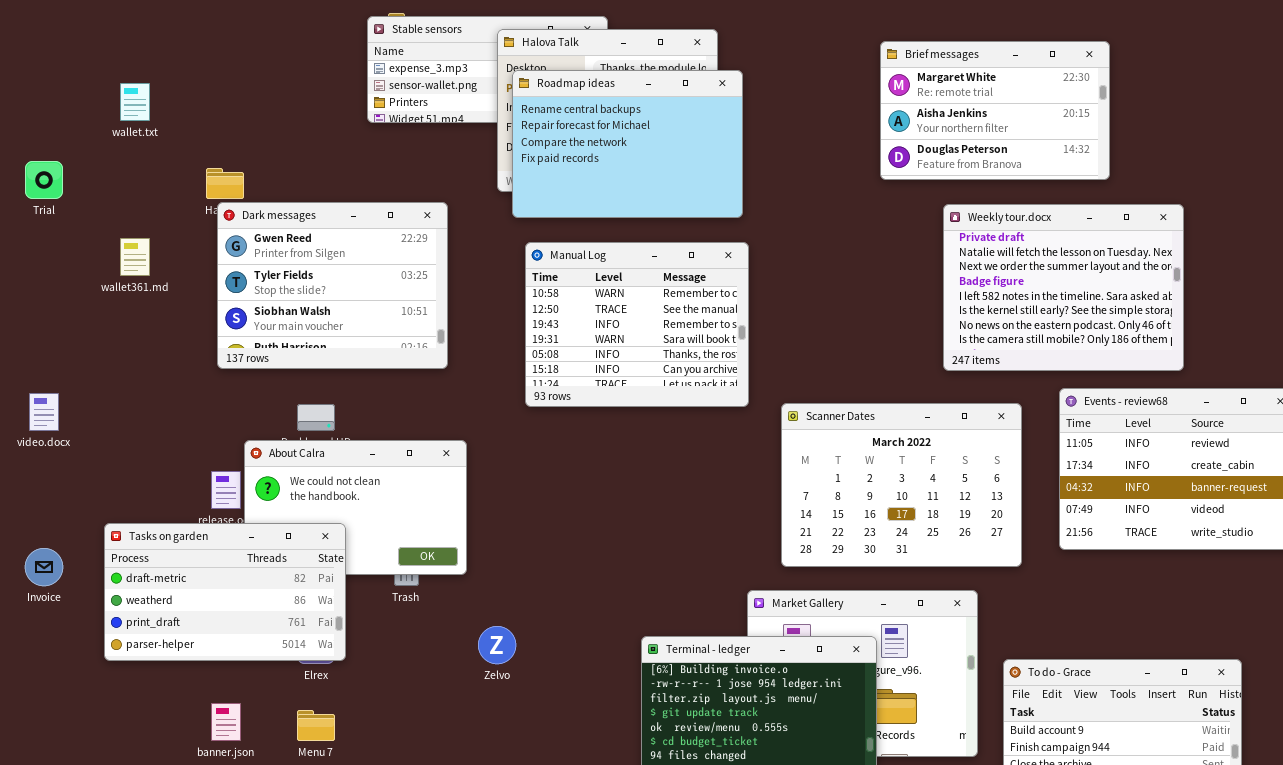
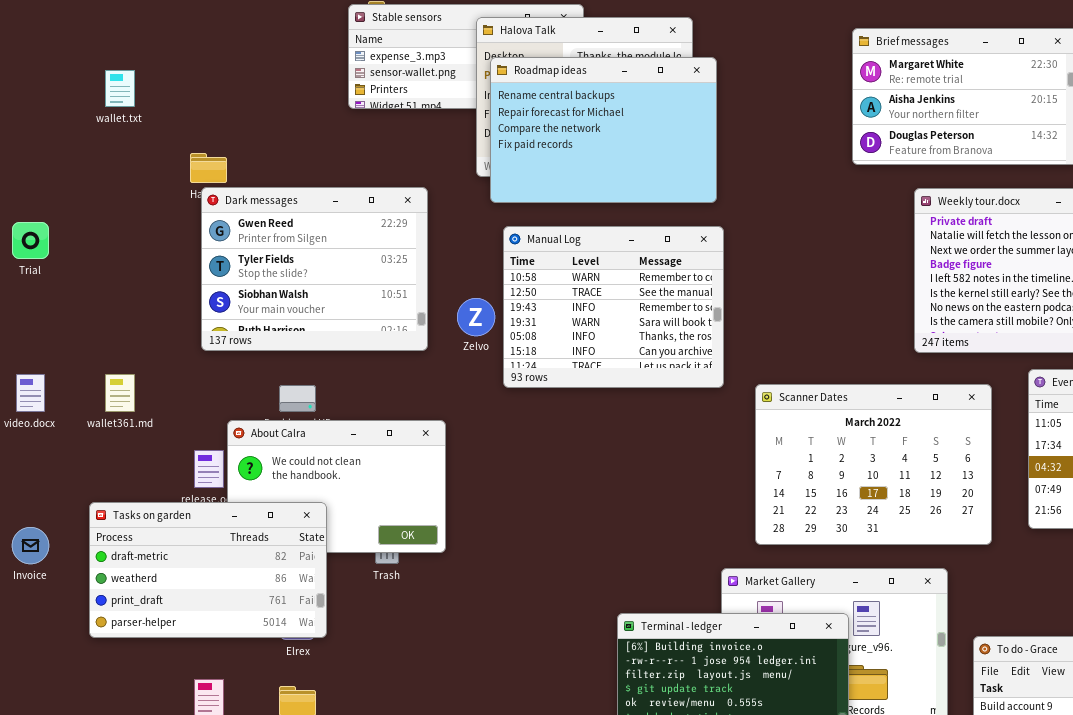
Trial: [25,161,63,199] -> [12,222,49,259], moved
wallet361.md: [120,238,150,276] -> [105,374,135,412], moved
Zelvo: [478,626,516,664] -> [457,298,495,336], moved

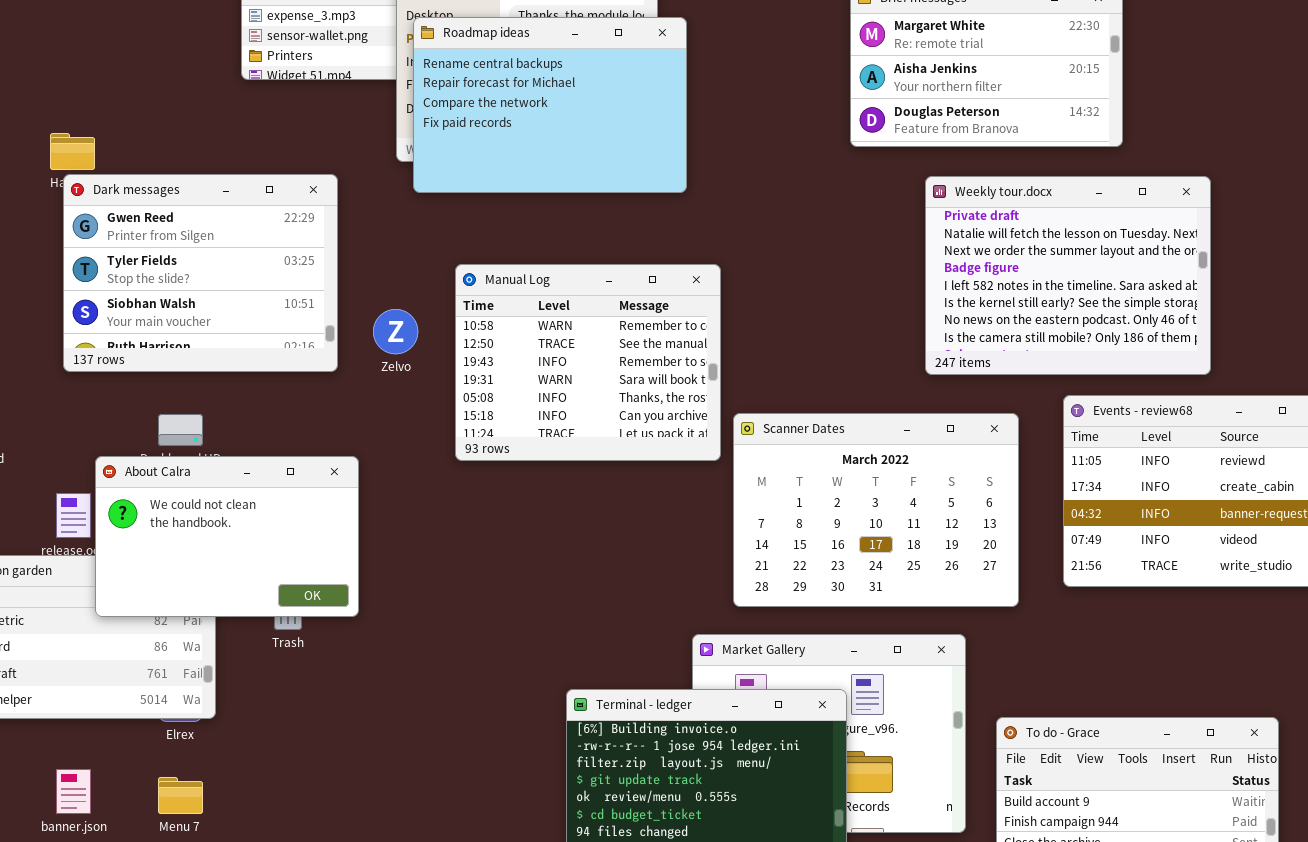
Manual Log: [503,226,724,388] -> [455,264,721,461], moved
About Calra: [227,420,446,553] -> [95,456,359,617], raised

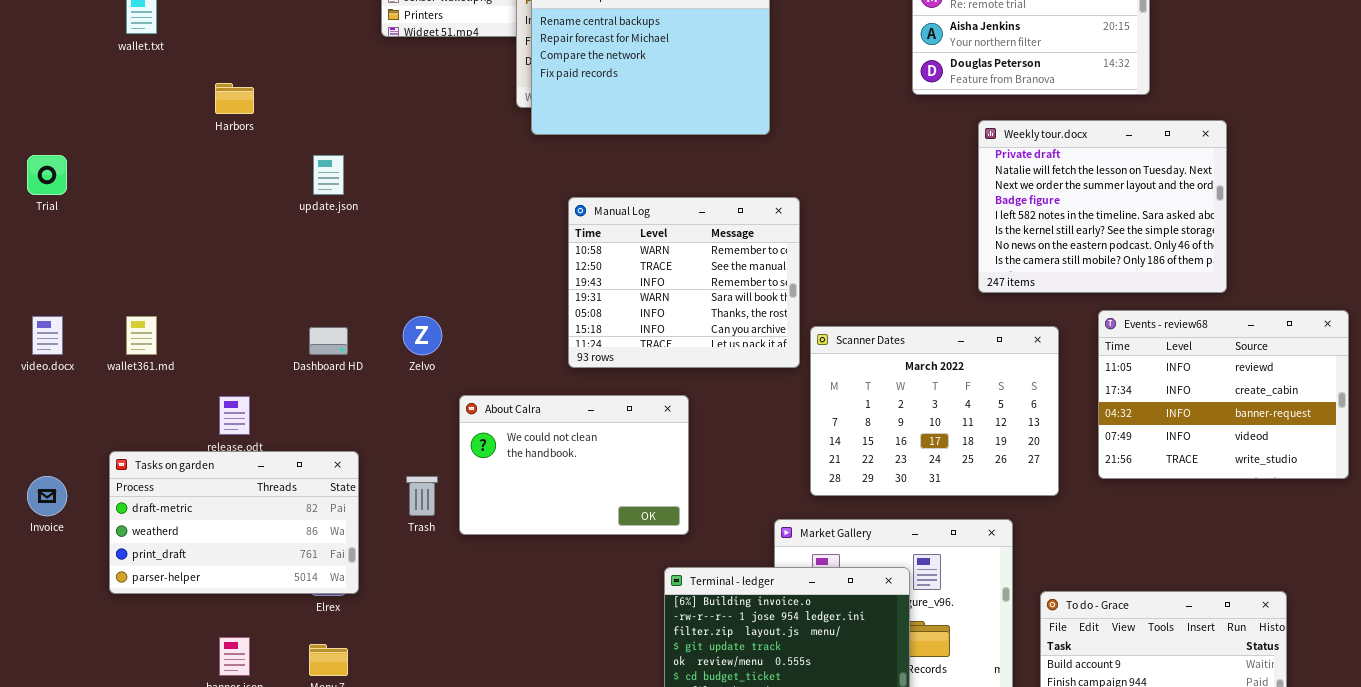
Dark messages: [63,174,338,372] -> none, closed
Zelvo: [373,309,418,354] -> [403,316,442,355], moved
About Calra: [95,456,359,617] -> [459,395,689,535], moved

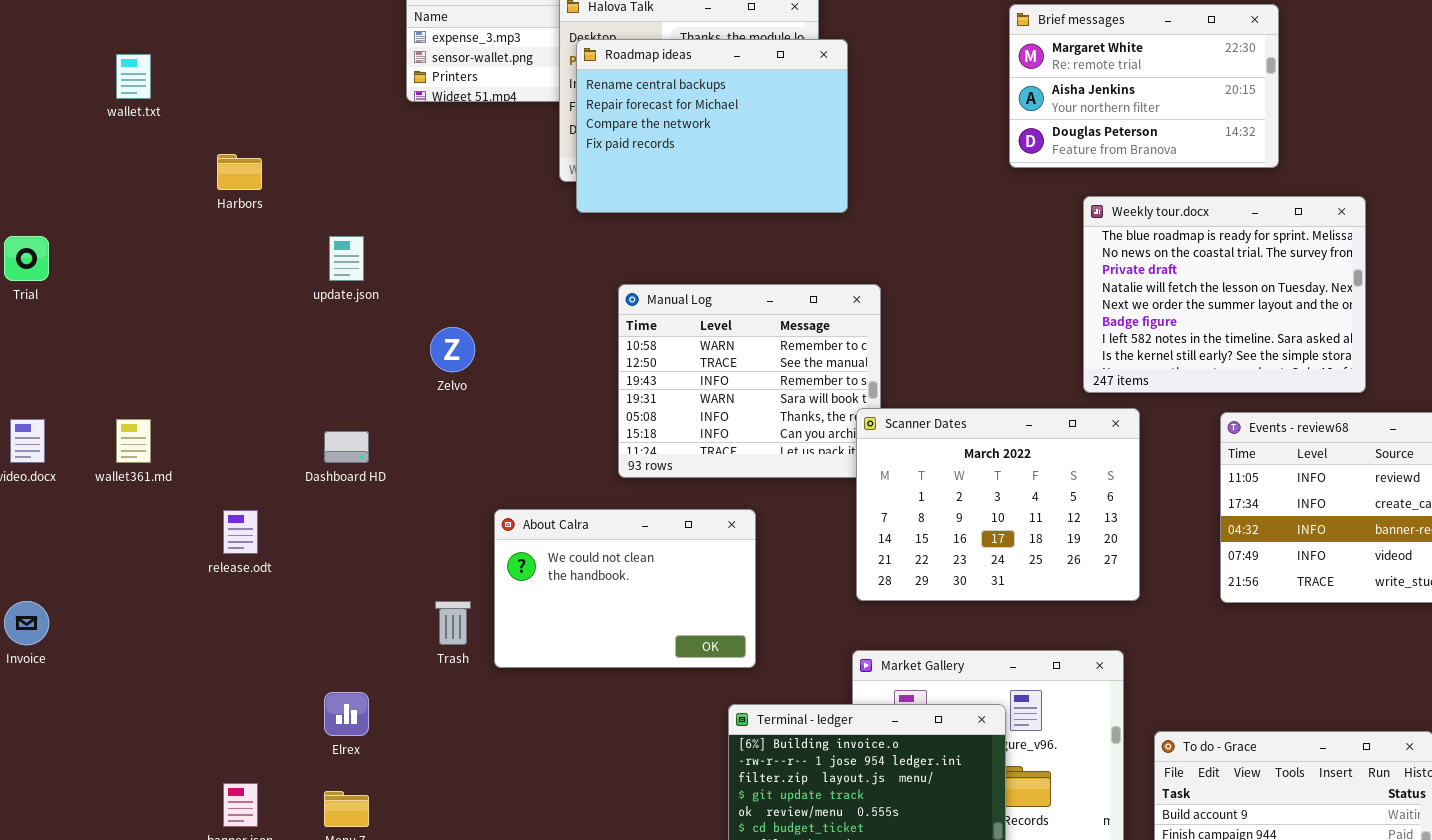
Weekly tour.docx: [978,120,1227,293] -> [1083,196,1366,393], scrolled up 2 rows
Zelvo: [403,316,442,355] -> [430,327,475,372], moved
Scanner Dates: [810,326,1059,496] -> [856,408,1140,601], moved
Tasks on garden: [109,451,359,594] -> none, closed

